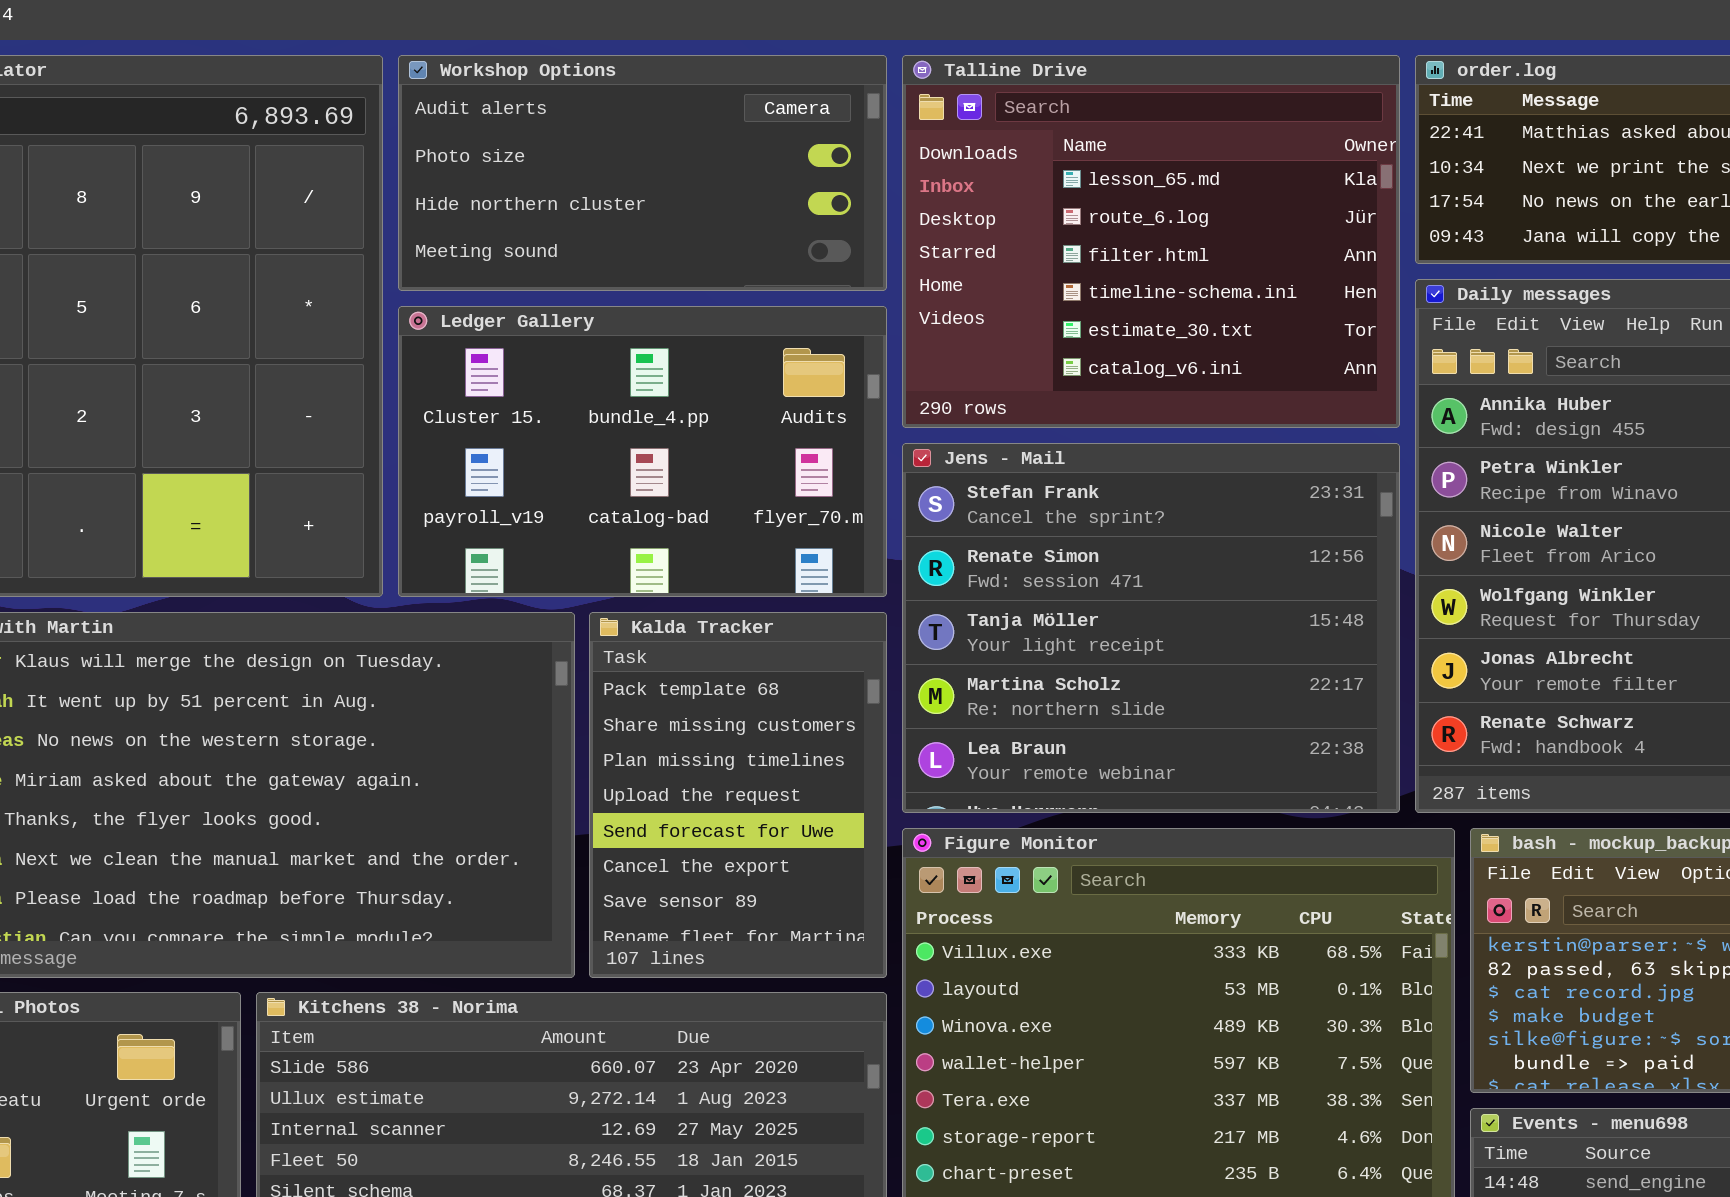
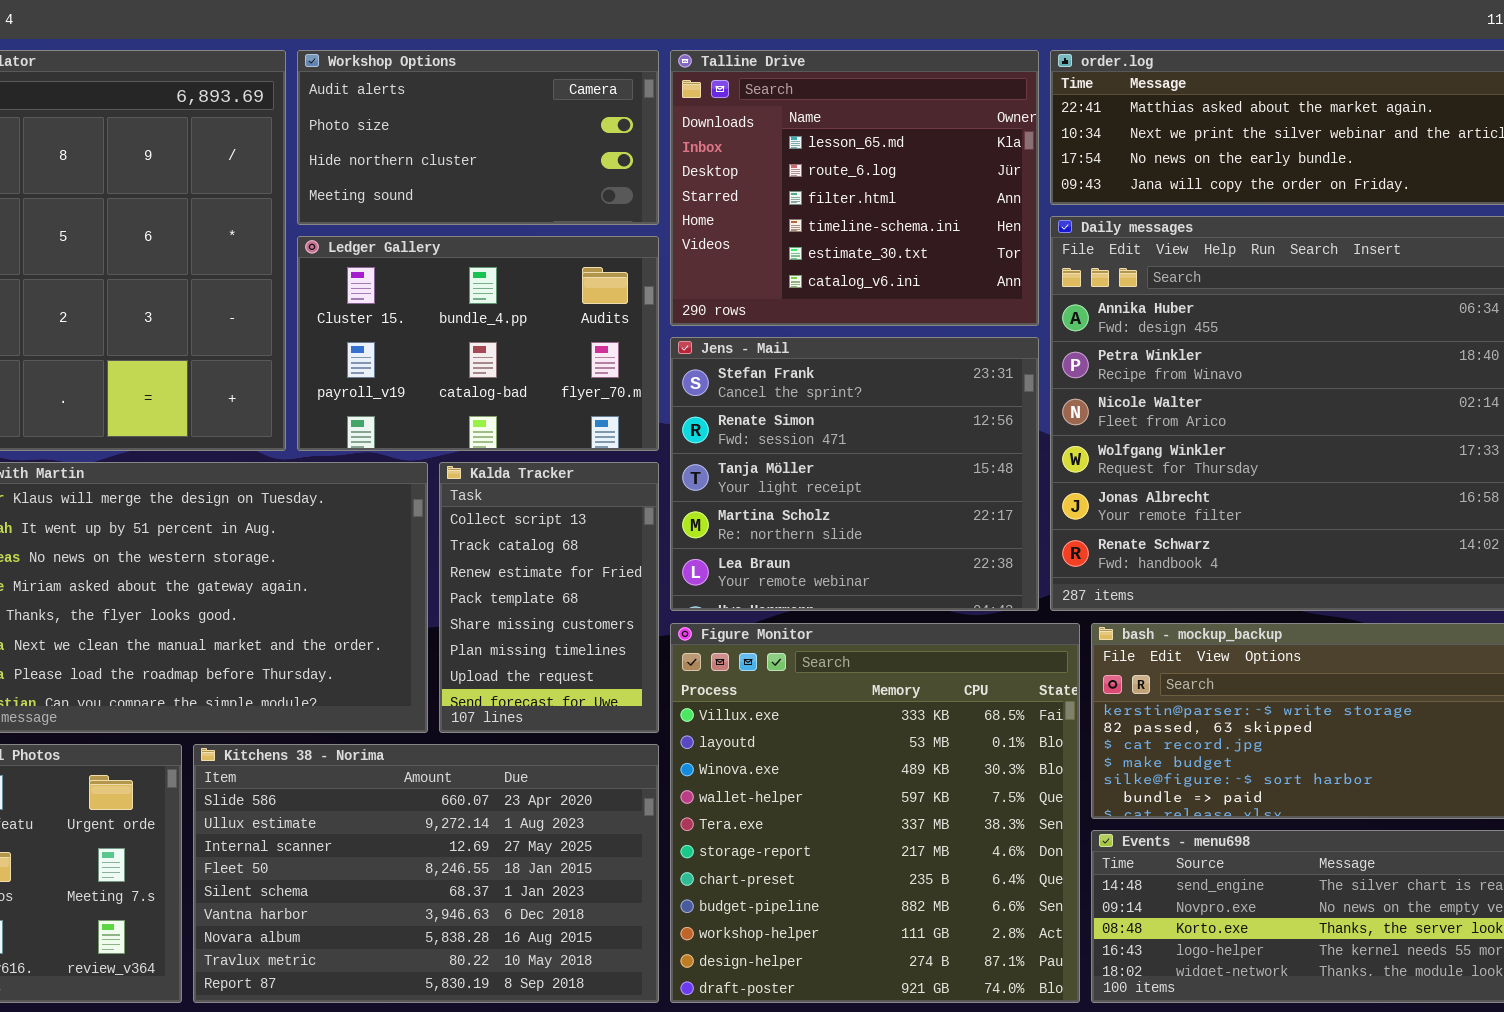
Kalda Tracker: [589,612,887,978] -> [439,462,659,733], scrolled up 3 rows

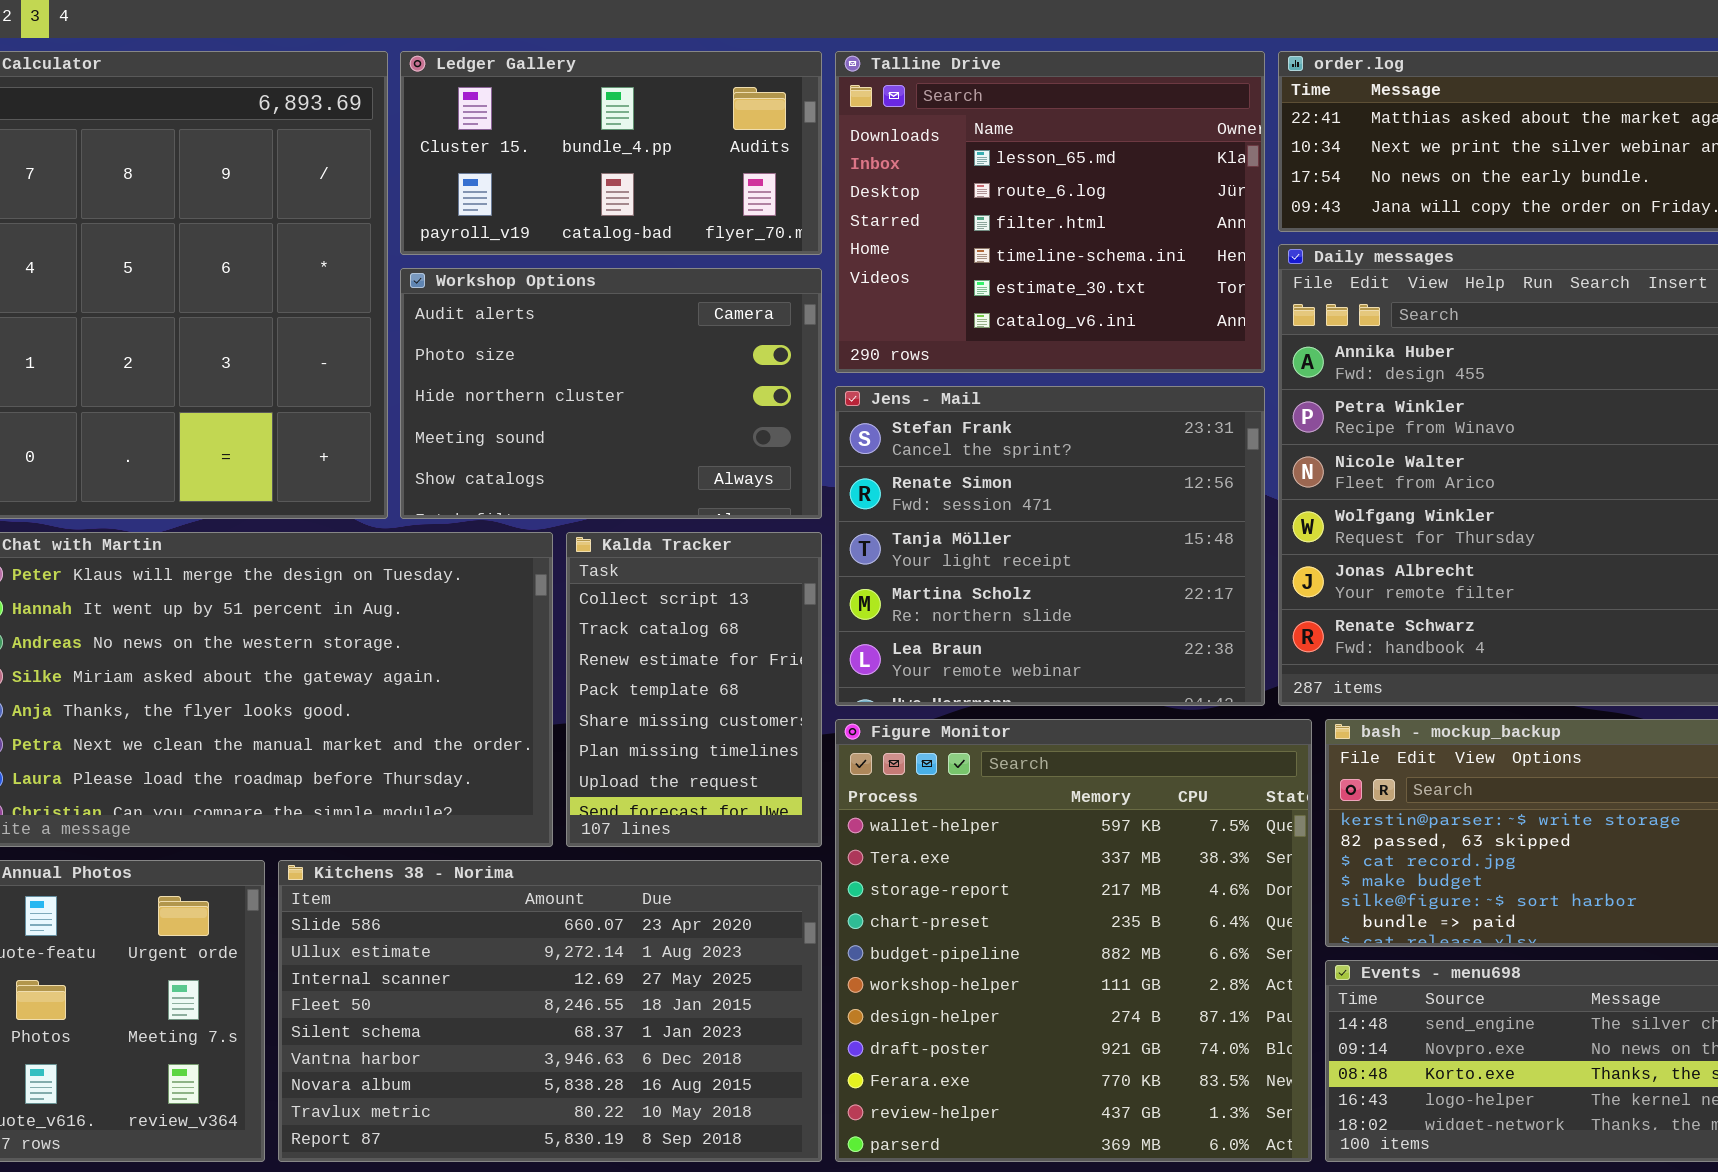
Workshop Options: [297,50,659,225] -> [400,268,822,519], moved, resized
Ledger Gallery: [297,236,659,451] -> [400,51,822,255], moved, resized
Figure Monitor: [670,623,1080,1003] -> [835,719,1312,1162], scrolled down 3 rows

